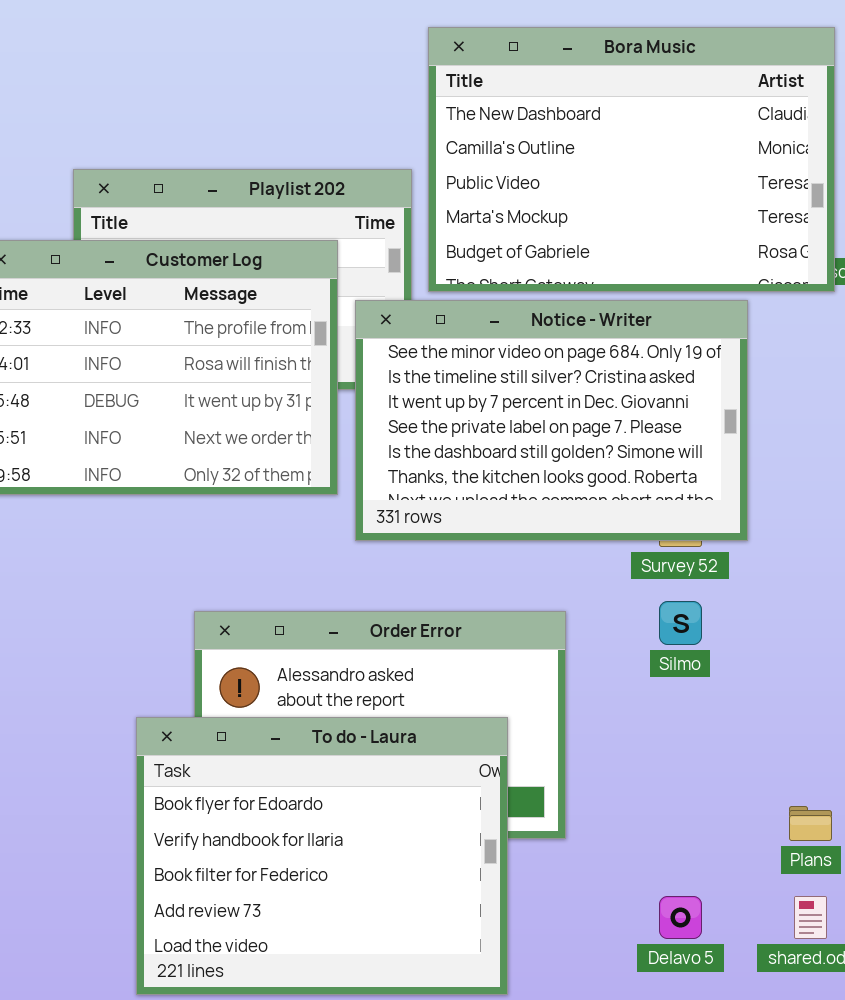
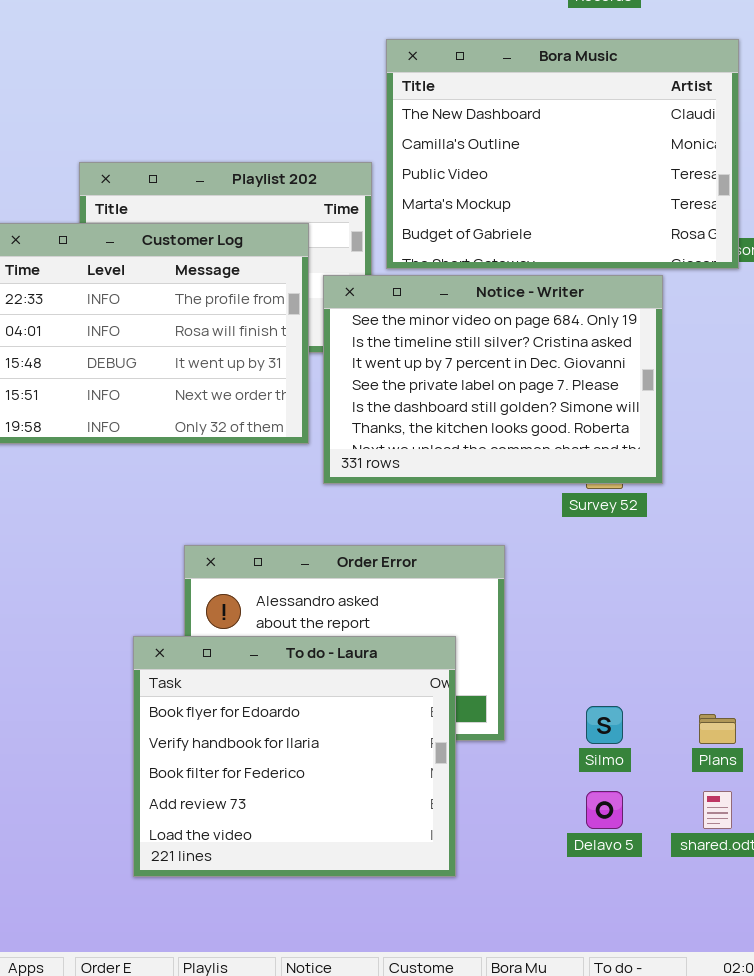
Silmo: [659,601,702,645] -> [586,706,623,744], moved

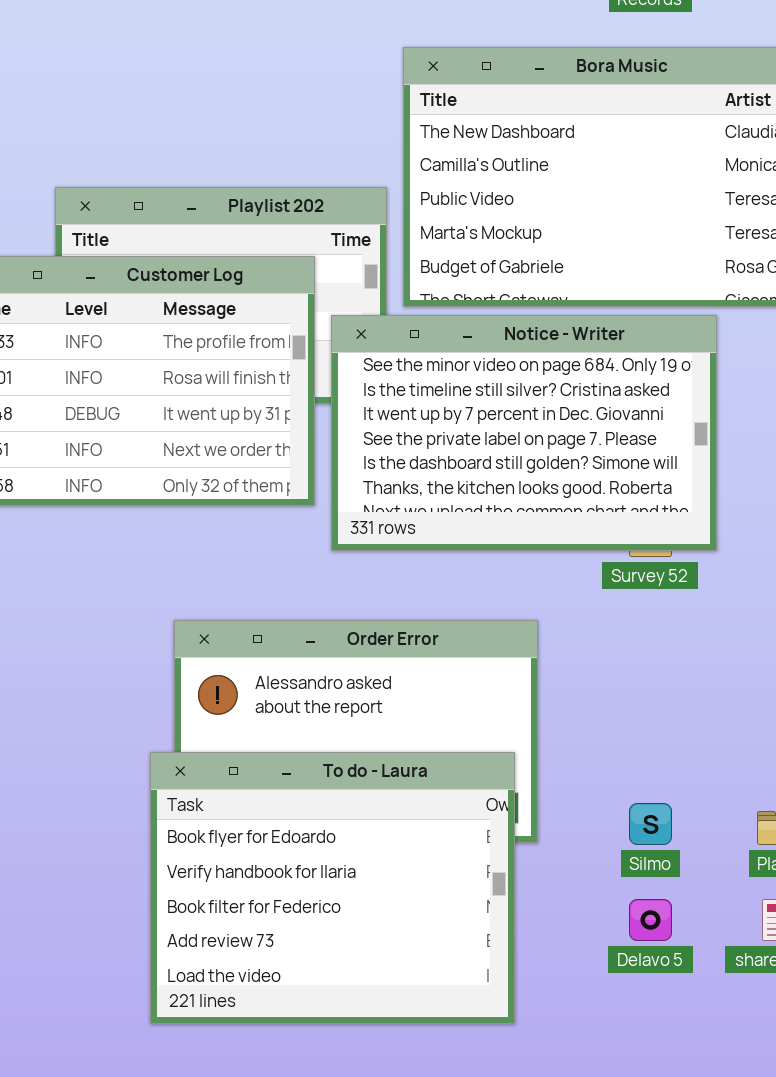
To do - Laura: [133,636,456,877] -> [150,752,515,1024], moved

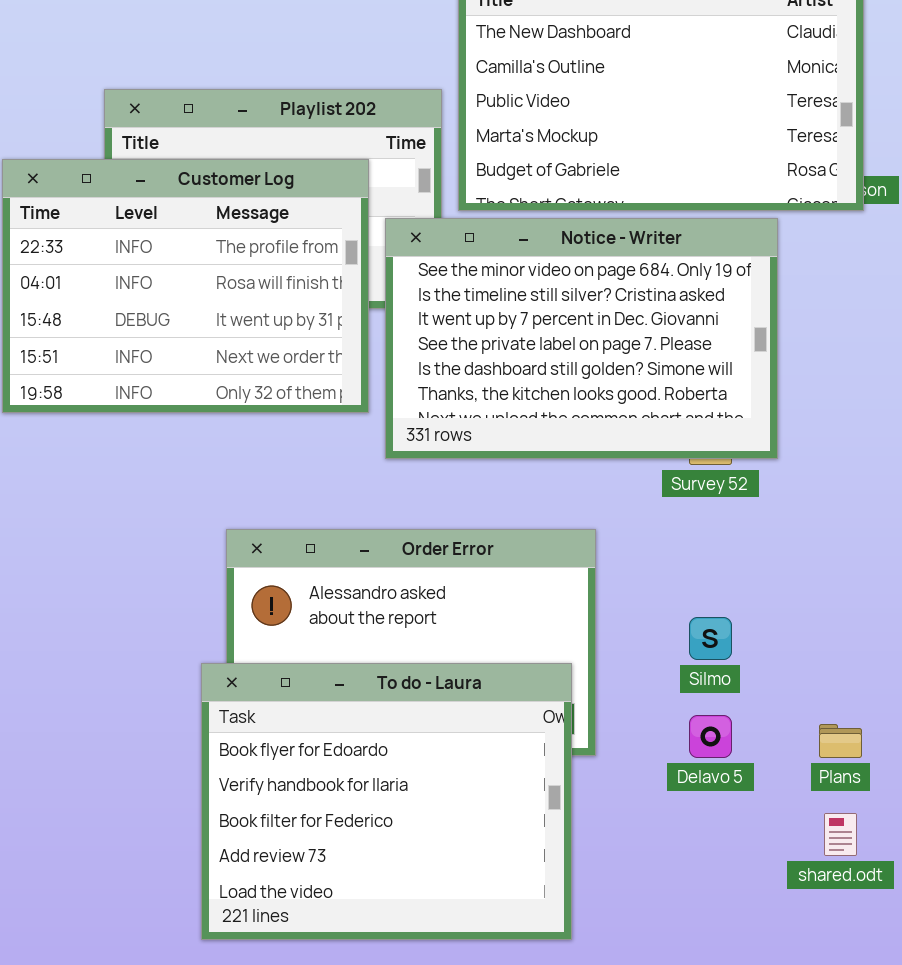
Silmo: [629,803,672,845] -> [689,617,732,660], moved
Delavo 5: [629,899,672,941] -> [689,715,732,758], moved

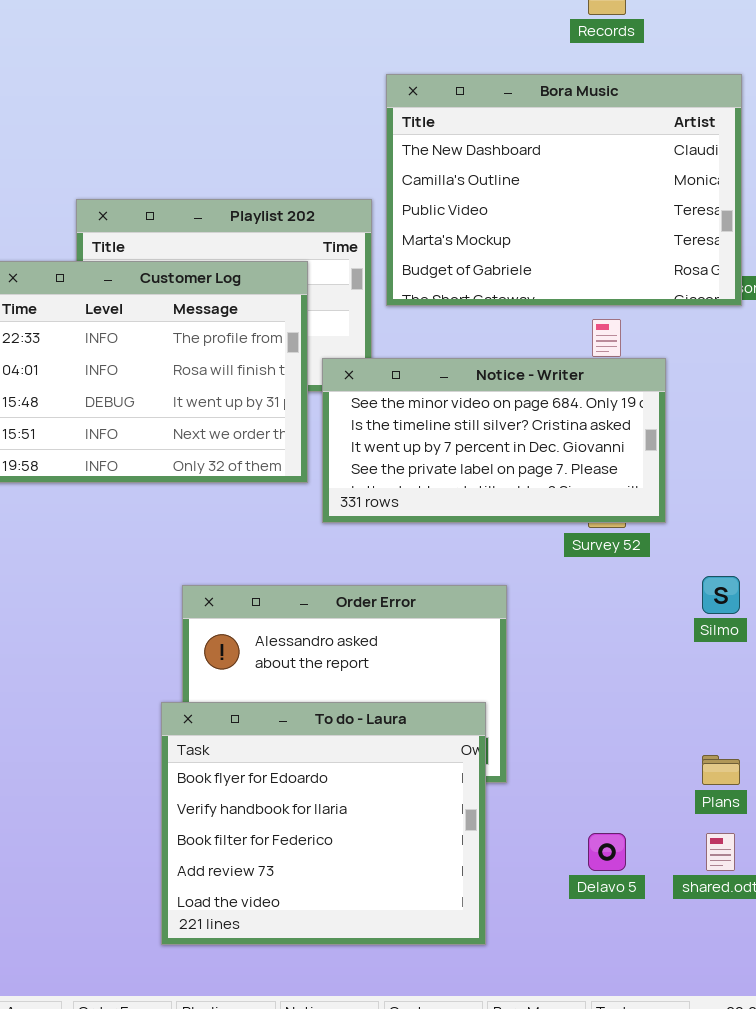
Notice - Writer: [385,218,778,459] -> [322,358,666,523], resized
Silmo: [689,617,732,660] -> [702,576,740,614], moved
Delavo 5: [689,715,732,758] -> [588,833,626,871], moved

